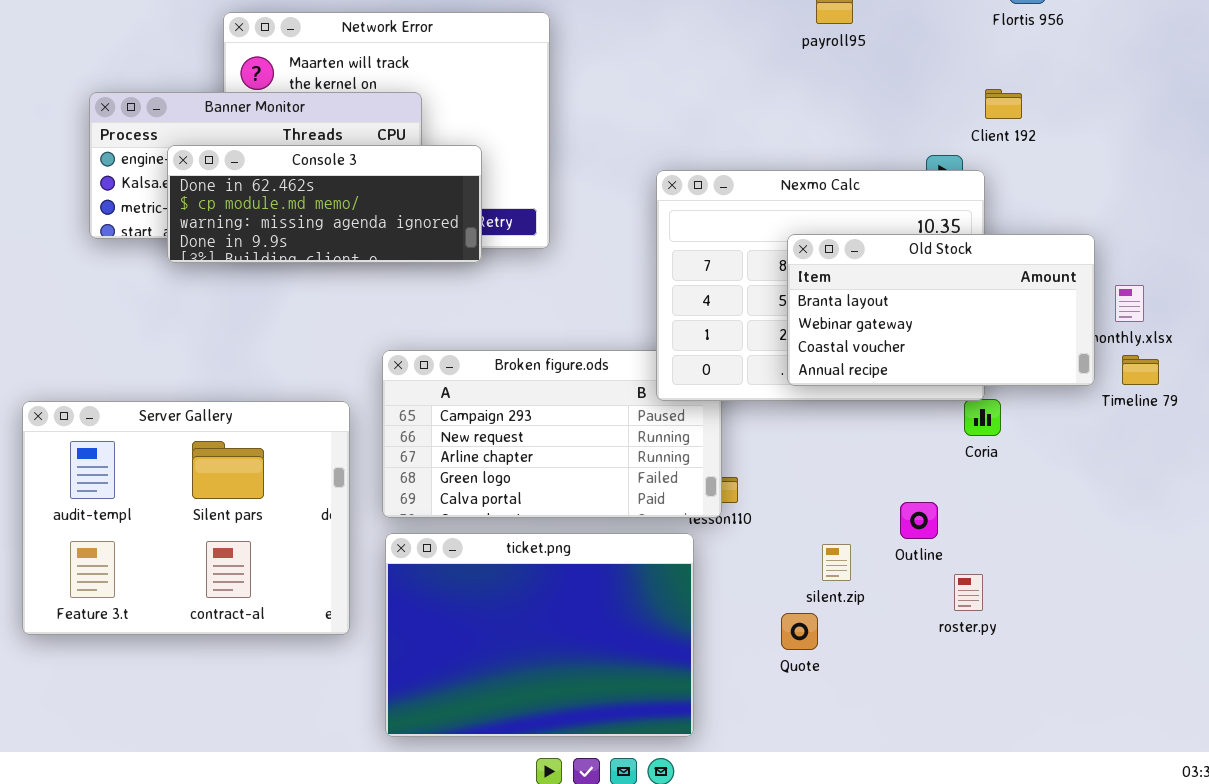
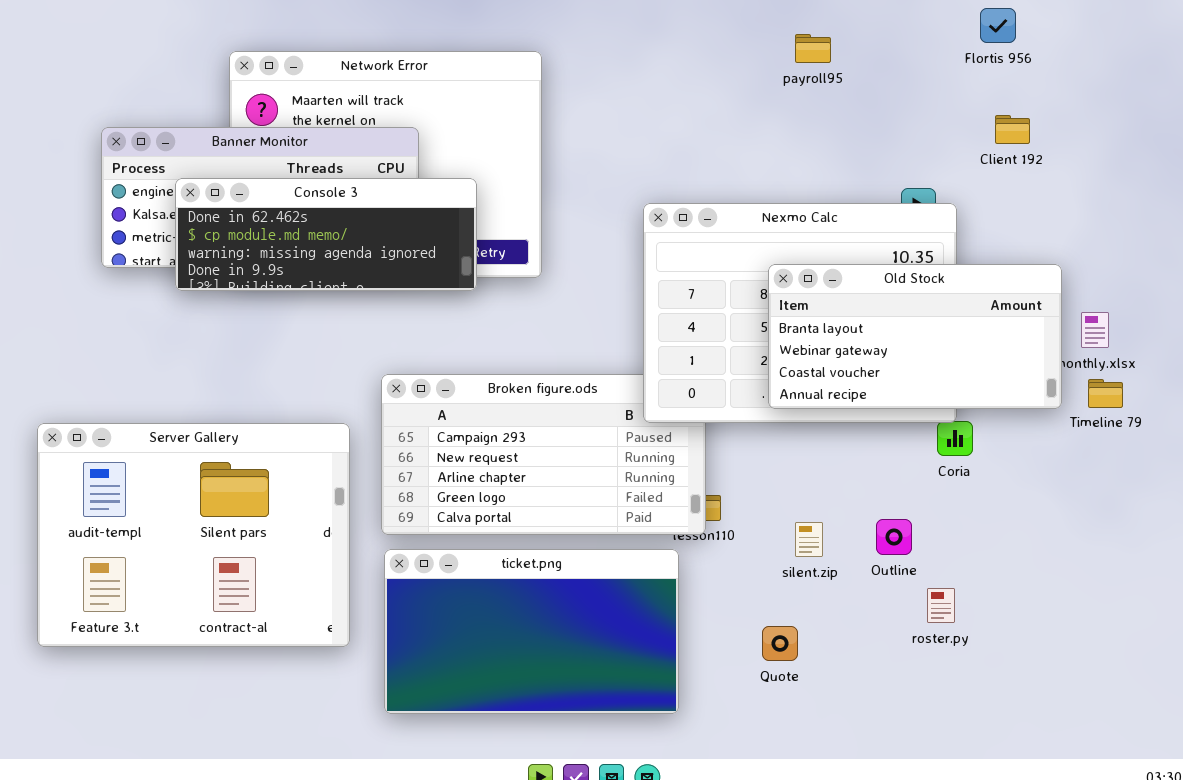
Client 192: [985,89,1022,119] -> [995,115,1030,144], moved
ticket.png: [385,533,694,737] -> [384,549,679,714], resized
silent.zip: [822,544,851,581] -> [795,522,823,557], moved

